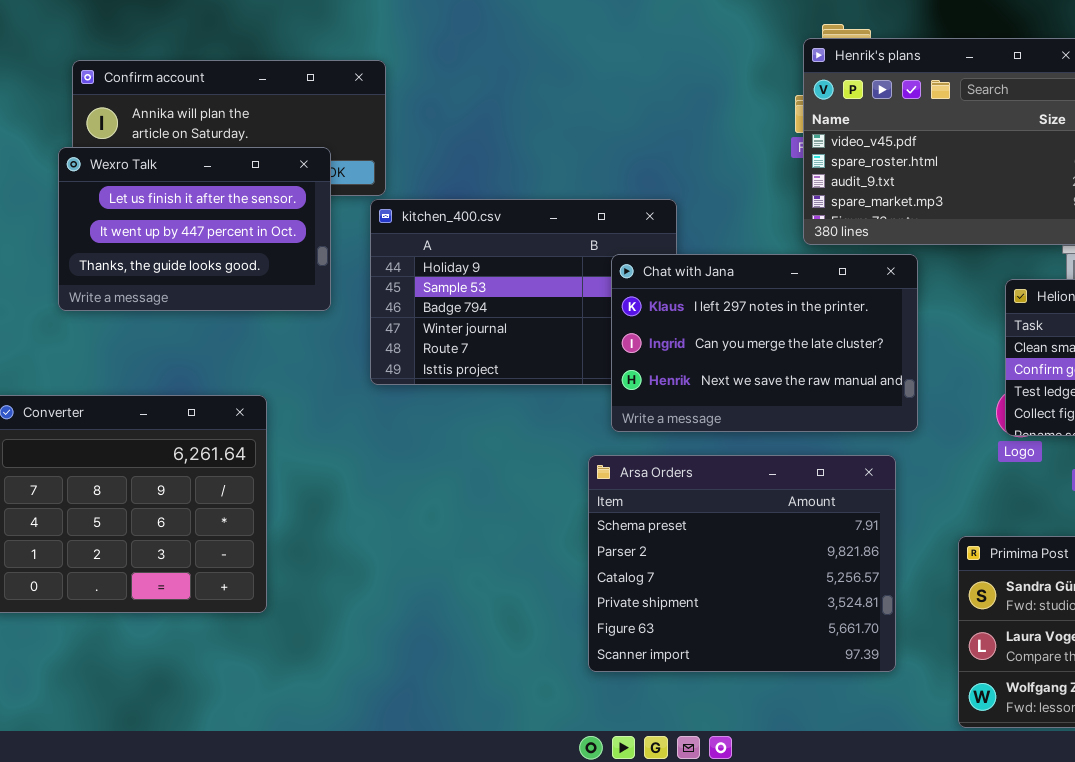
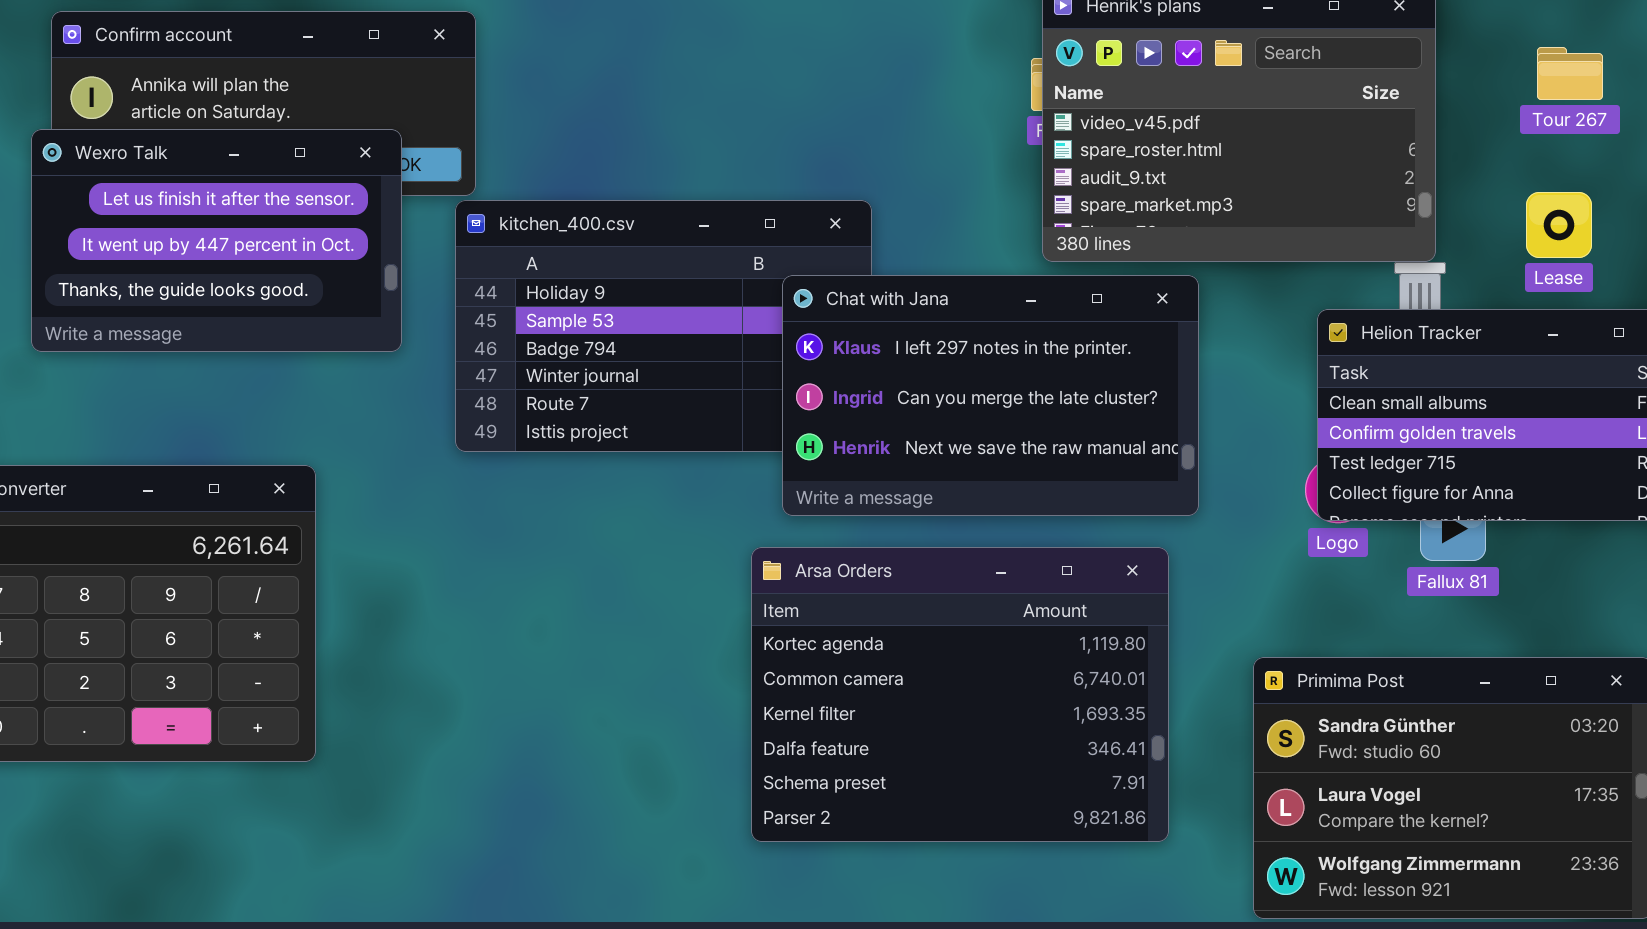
Arsa Orders: [588,455,896,672] -> [751,547,1169,842], scrolled up 4 rows

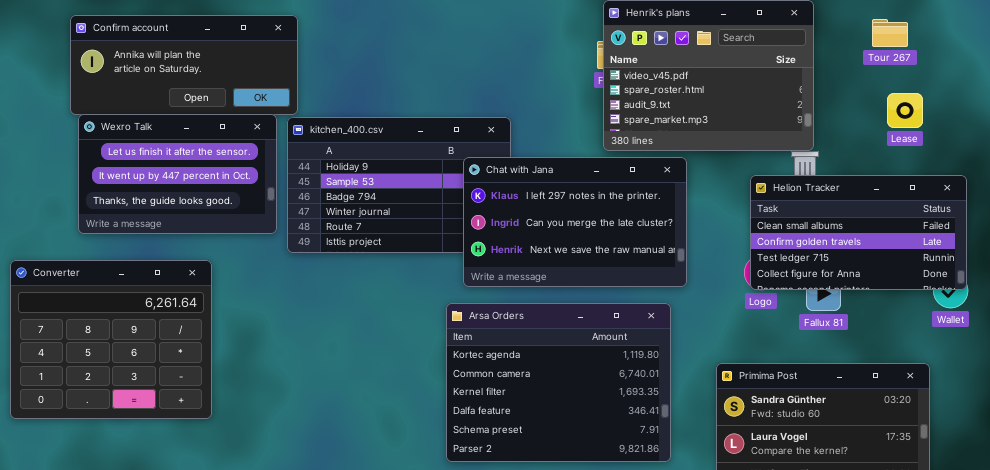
Tour 267: [1537,47,1603,100] -> [872,19,908,47], moved
Wexro Talk: [31,129,402,352] -> [78,114,277,234], moved
Lease: [1526,192,1592,258] -> [887,93,923,128], moved

